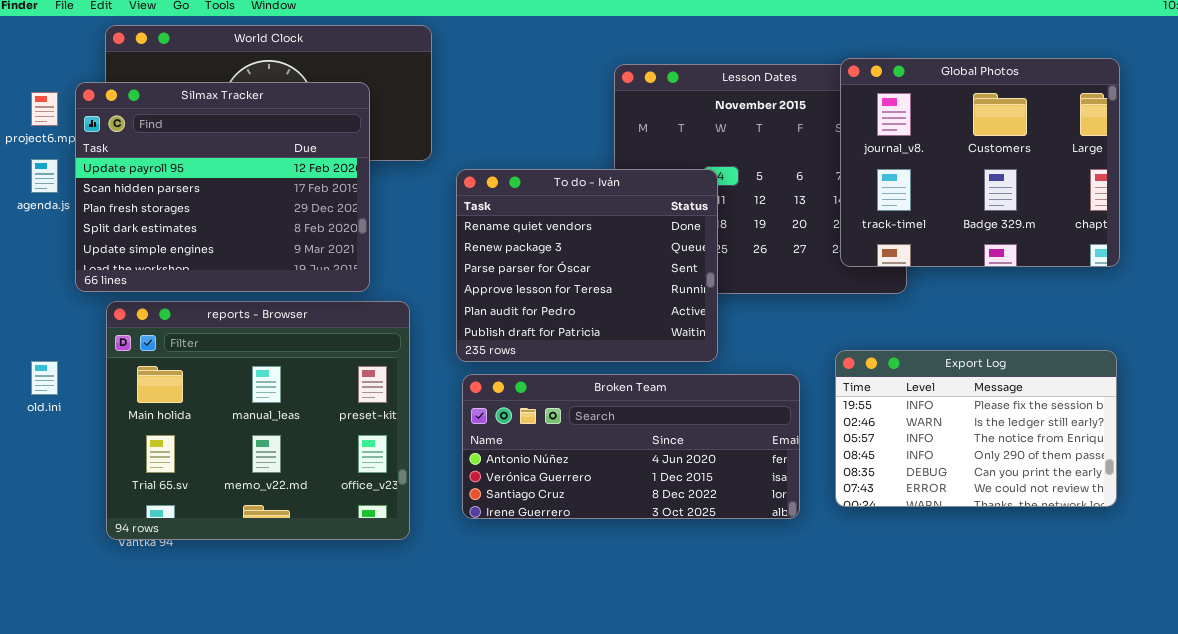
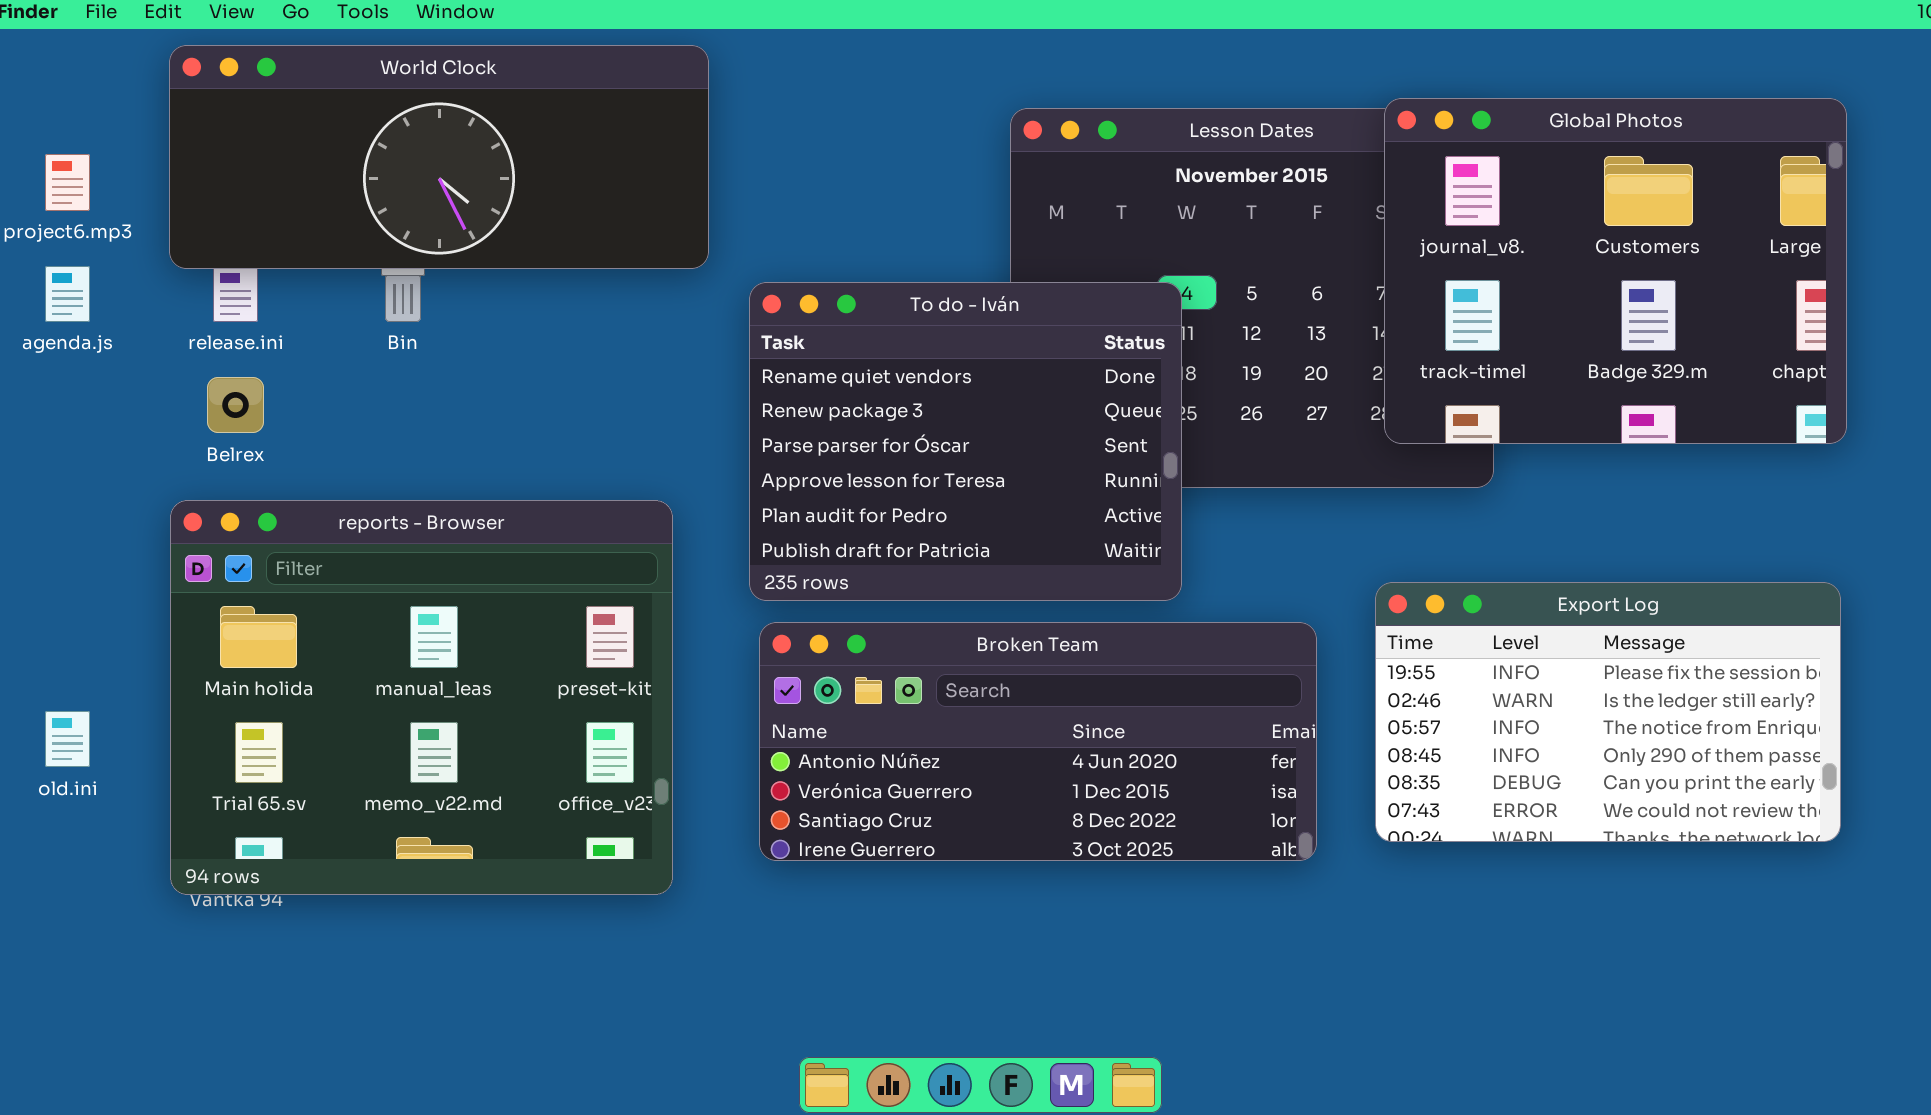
Silmax Tracker: [75,82,370,292] -> none, closed
old.ini: [31,361,58,395] -> [45,711,90,767], moved

